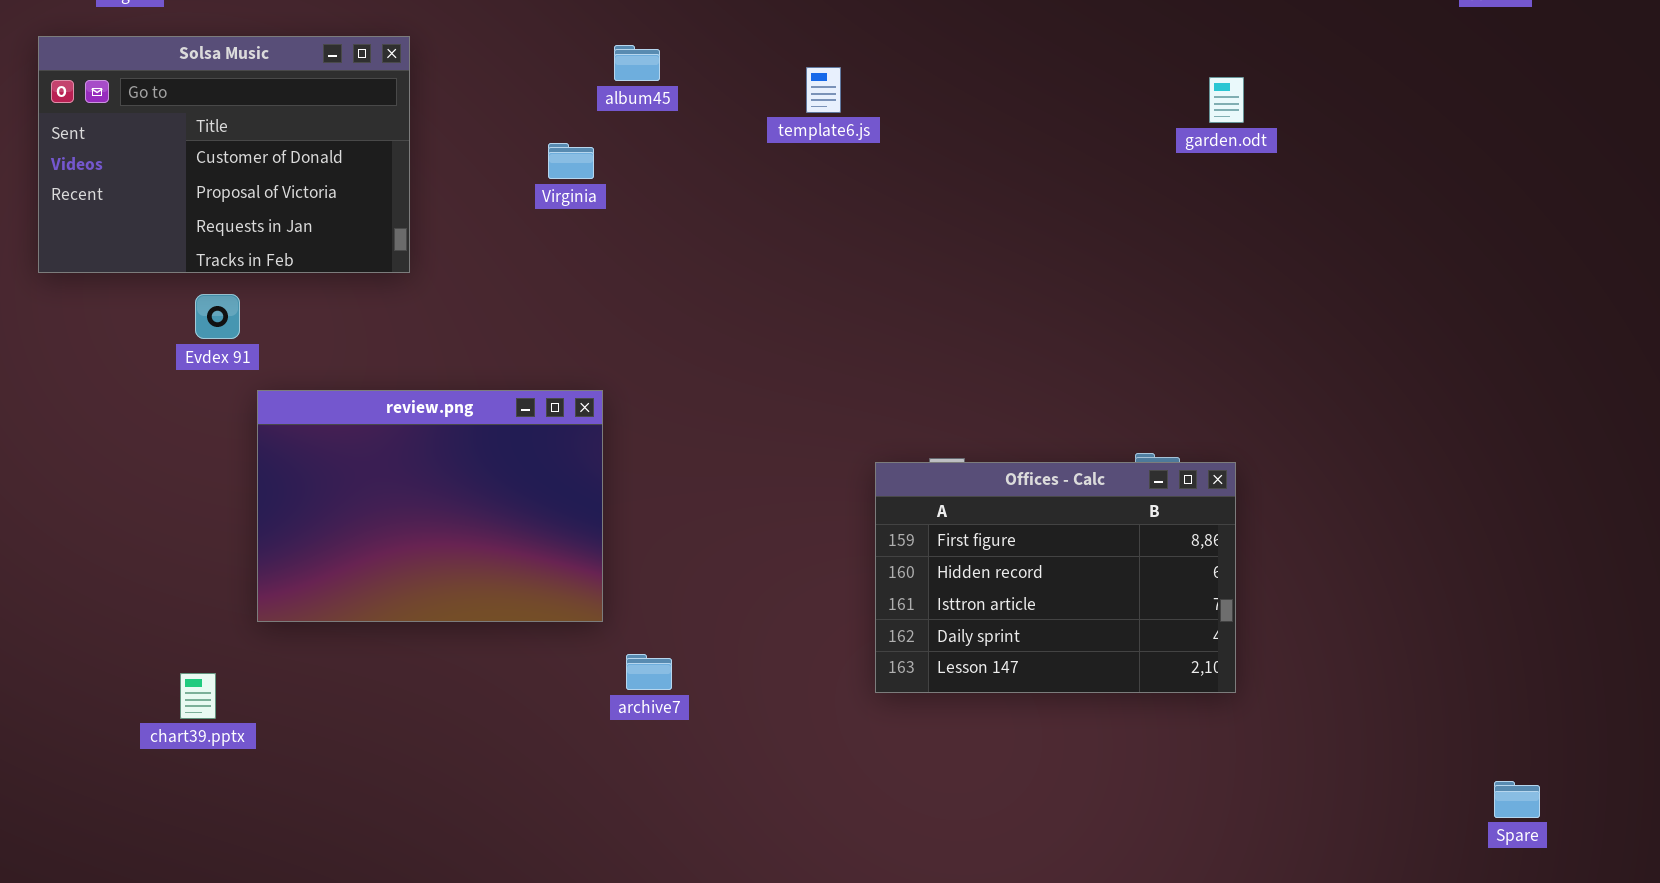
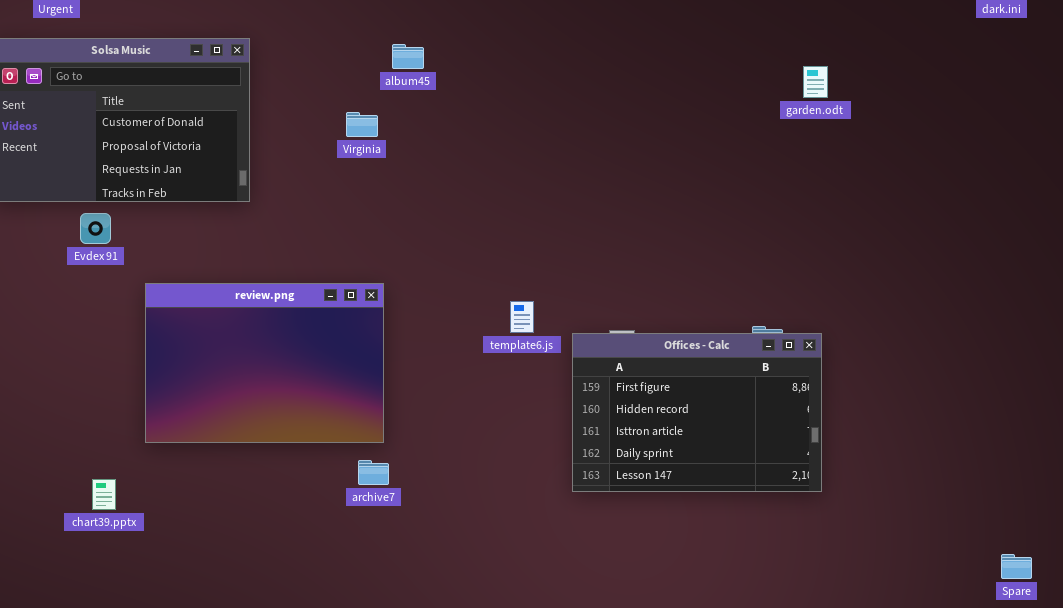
template6.js: [806,67,841,113] -> [510,301,534,333], moved
Evdex 91: [195,294,240,339] -> [80,213,111,244], moved
archive7: [626,654,672,690] -> [358,460,389,485], moved

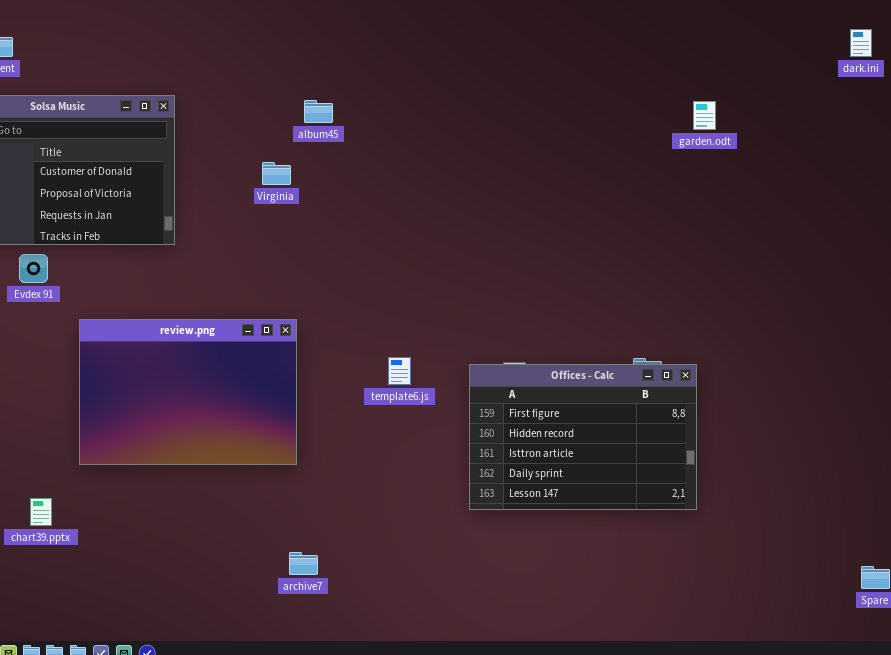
garden.odt: [803,66,828,98] -> [693,101,716,130], moved
template6.js: [510,301,534,333] -> [388,357,411,385], moved
archive7: [358,460,389,485] -> [289,552,318,575], moved

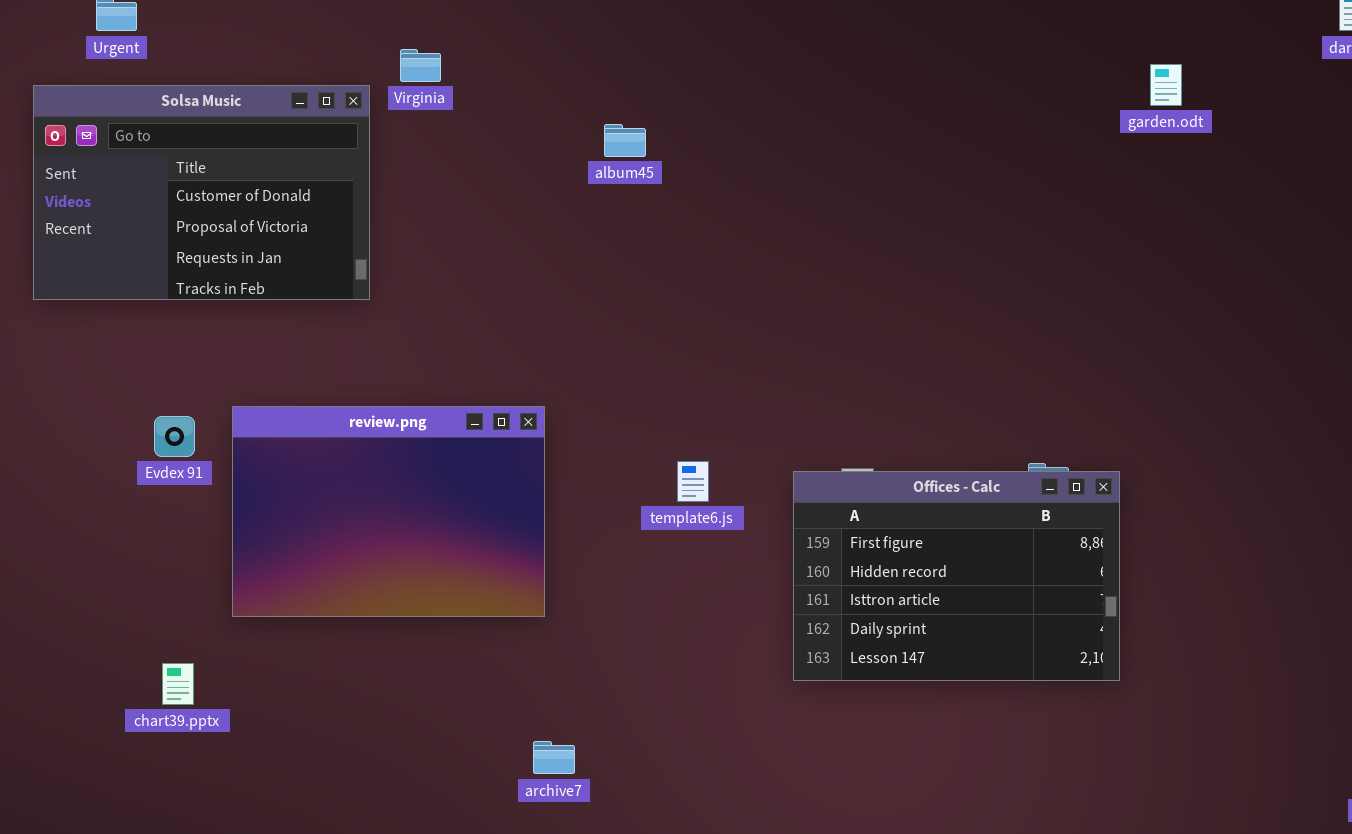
album45: [304,100,333,123] -> [604,124,646,157], moved
garden.odt: [693,101,716,130] -> [1150,64,1182,106], moved
Virginia: [262,162,291,185] -> [400,49,441,82], moved
Evdex 91: [19,254,48,283] -> [154,416,195,457], moved

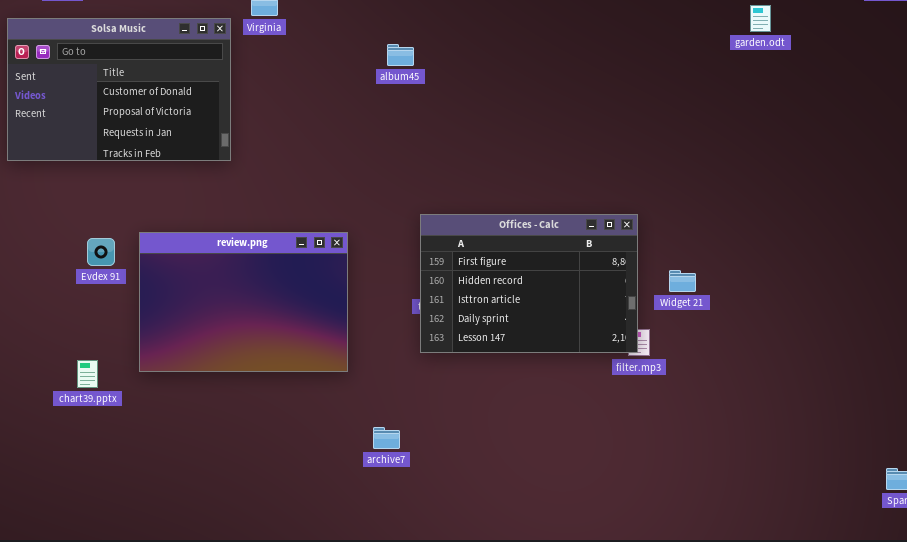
Offices - Calc: [793,471,1120,681] -> [420,214,638,353], moved
chart39.pptx: [162,663,194,705] -> [77,360,98,388], moved
archive7: [533,741,575,774] -> [373,427,400,449], moved

